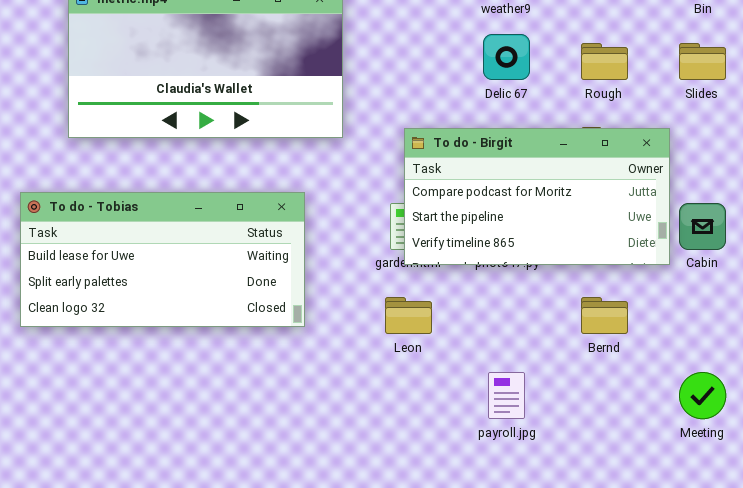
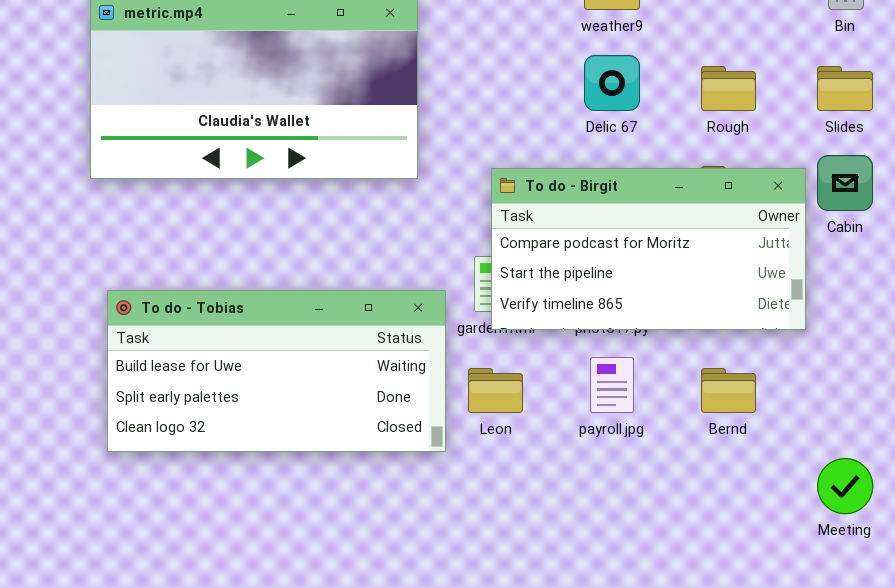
To do - Tobias: [20,192,305,327] -> [107,290,446,452], moved
Cabin: [679,203,726,250] -> [817,155,873,211], moved
payroll.jpg: [488,372,525,419] -> [590,357,634,413], moved

